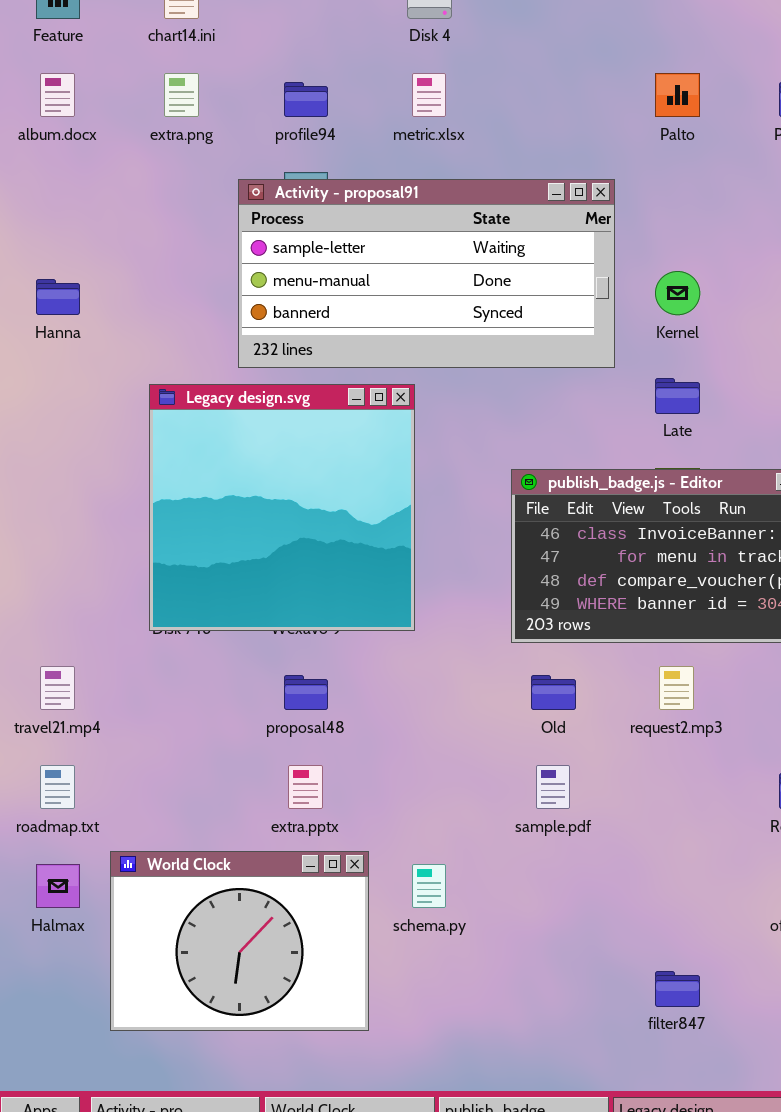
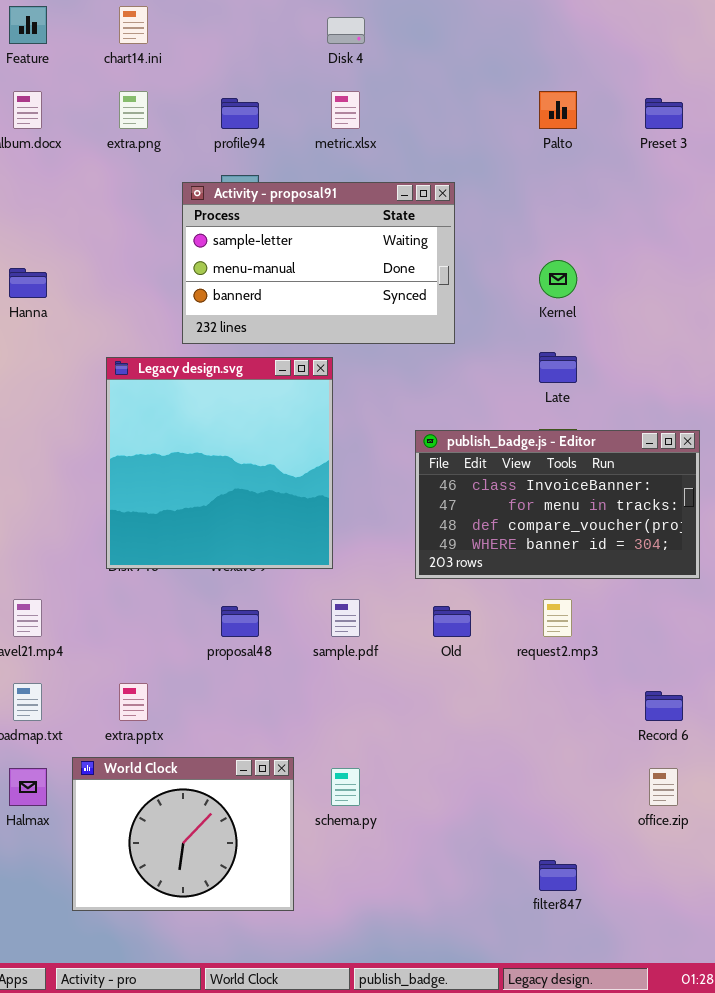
Activity - proposal91: [238,179,615,368] -> [182,182,455,344], resized
extra.pptx: [288,765,323,809] -> [119,683,148,721], moved
sample.pdf: [536,765,570,809] -> [331,599,360,637], moved

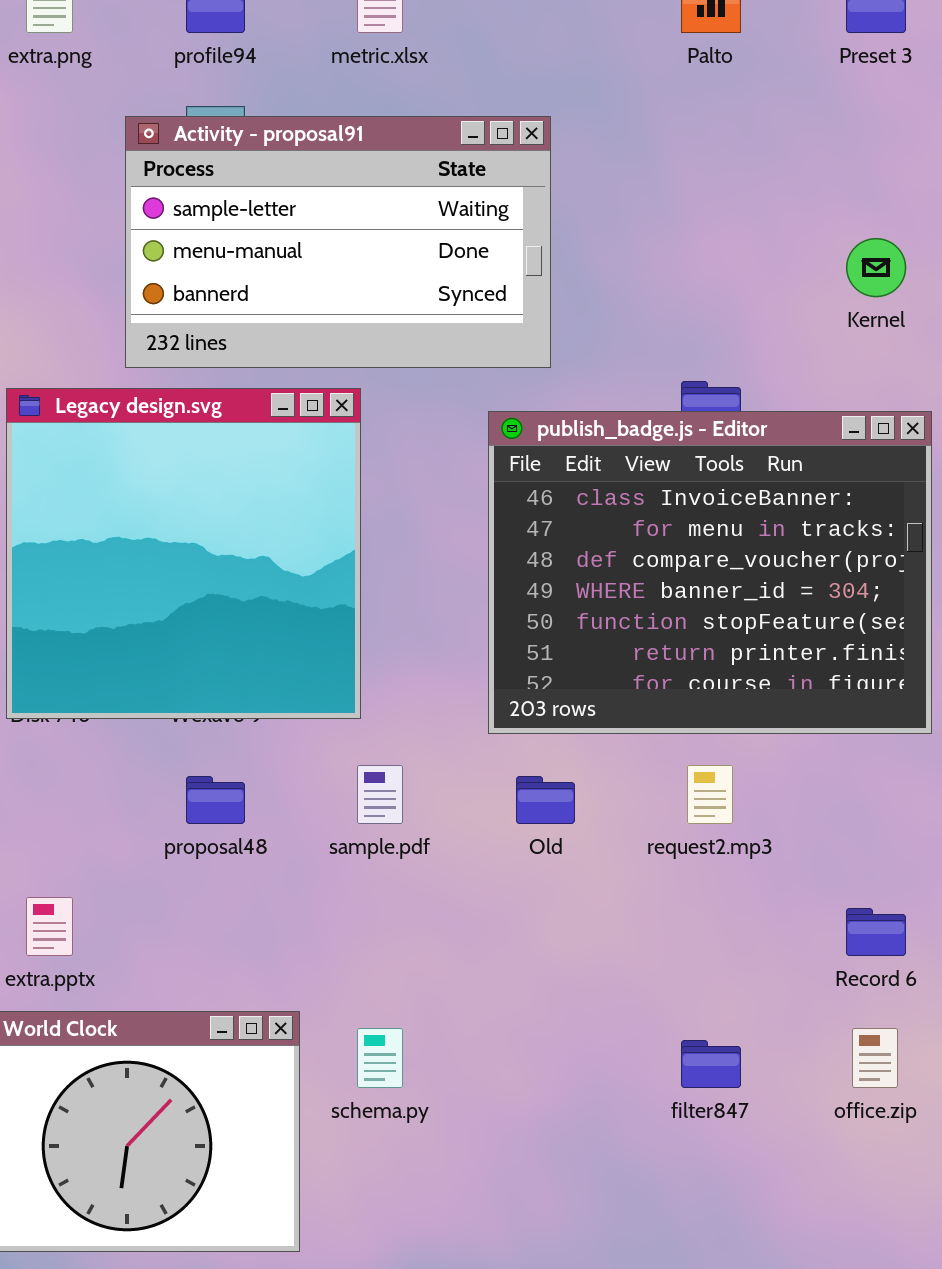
Kernel: [539,260,577,298] -> [846,238,906,297], moved
publish_badge.js - Editor: [415,430,700,579] -> [488,411,932,734], resized
filter847: [539,860,577,891] -> [681,1040,741,1088], moved

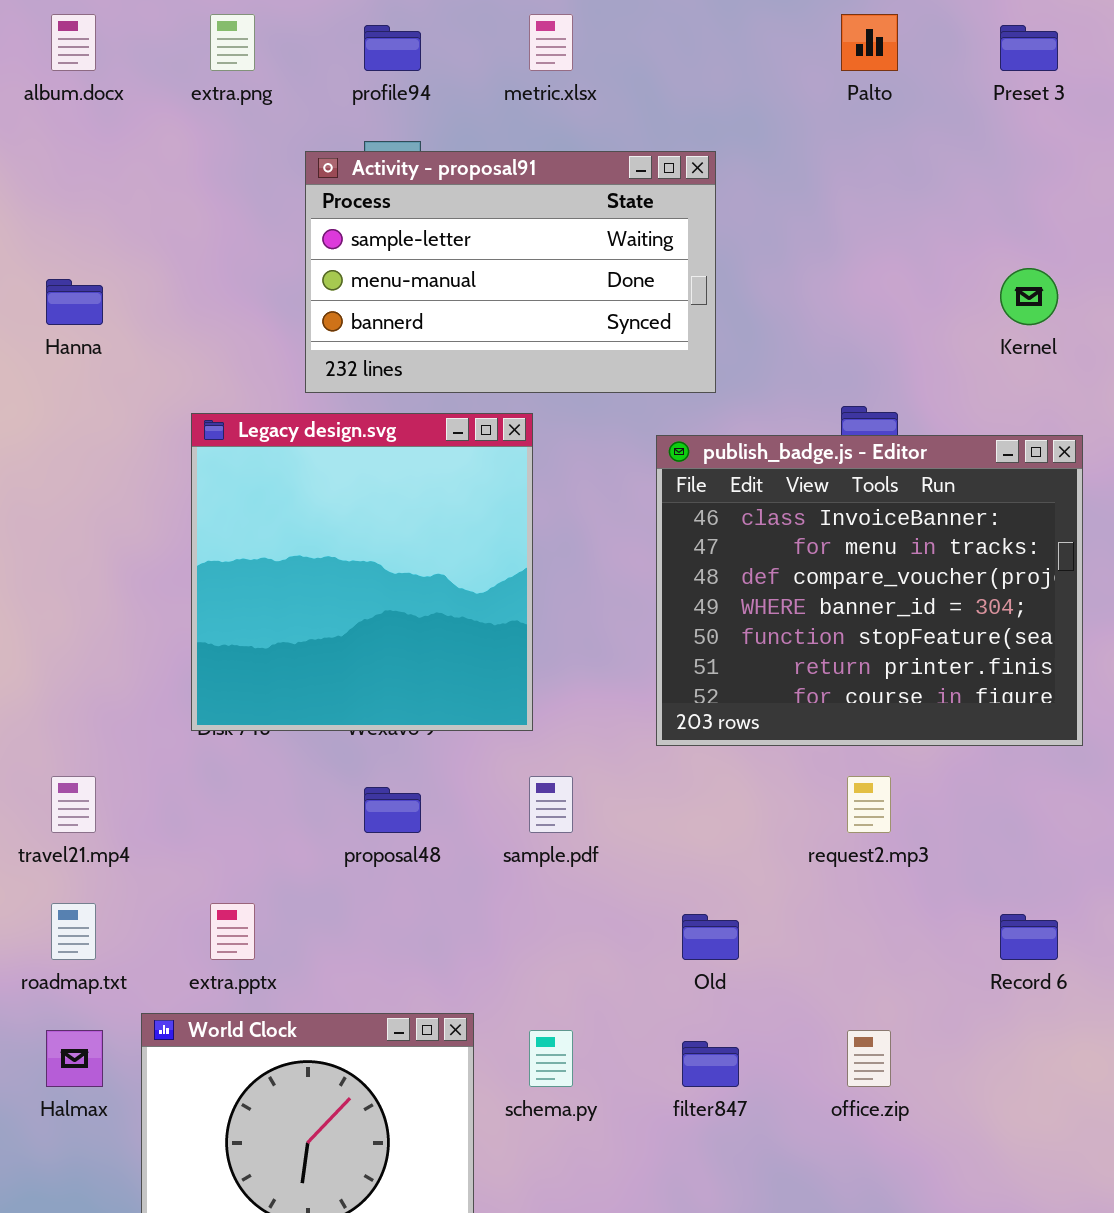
Old: [516,776,575,824] -> [682,914,739,960], moved
office.zip: [852,1028,898,1088] -> [847,1030,891,1087], moved
filter847: [681,1040,741,1088] -> [682,1041,739,1087], moved

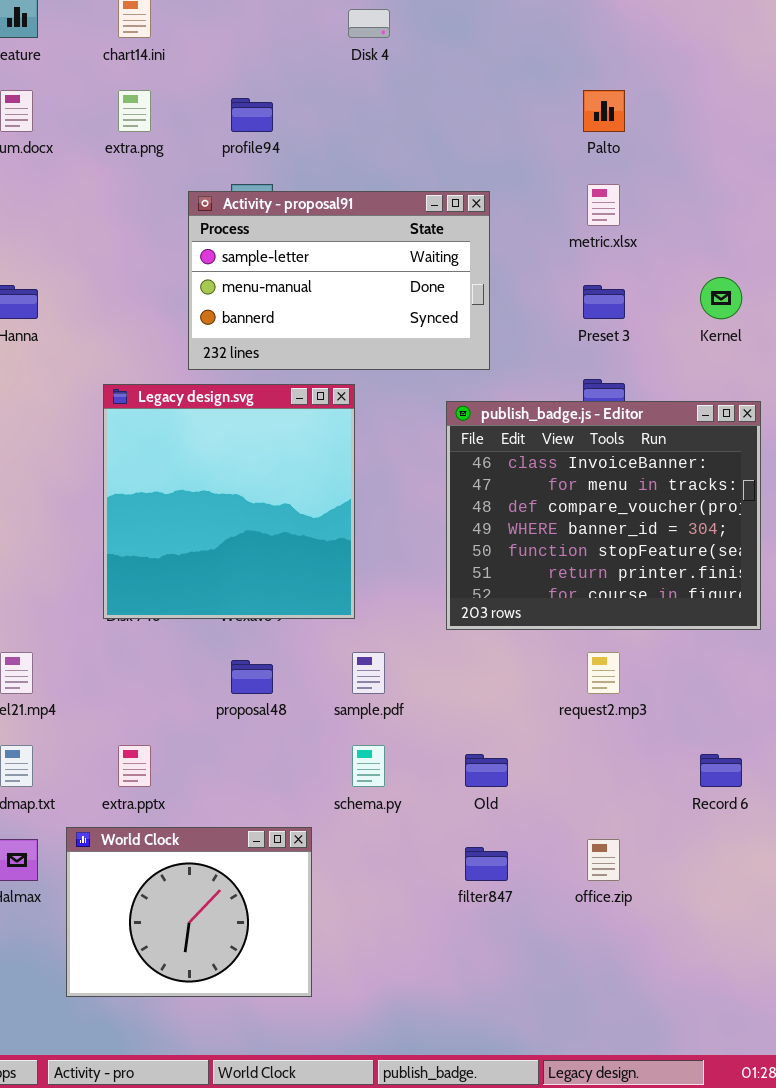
metric.xlsx: [529,14,573,71] -> [587,184,620,226], moved
Preset 3: [1000,25,1058,71] -> [583,285,625,319], moved
schema.py: [529,1030,573,1087] -> [352,745,385,787], moved

